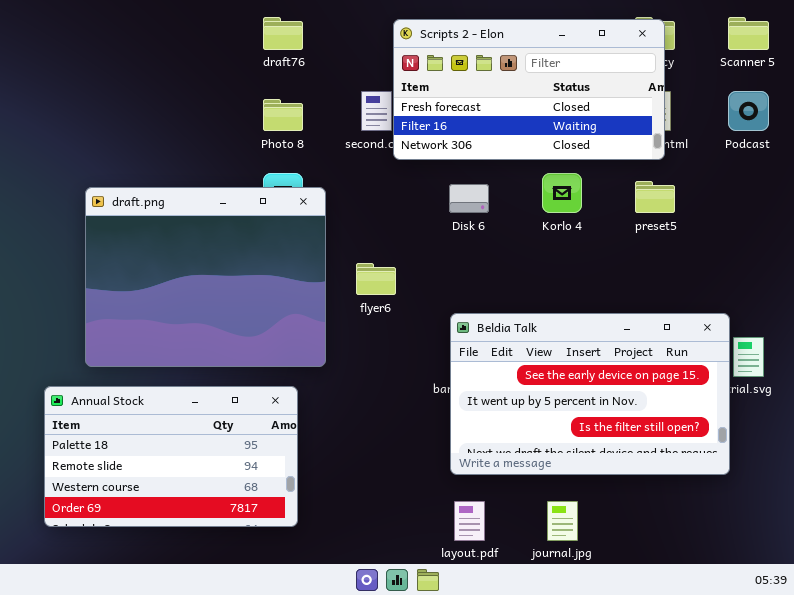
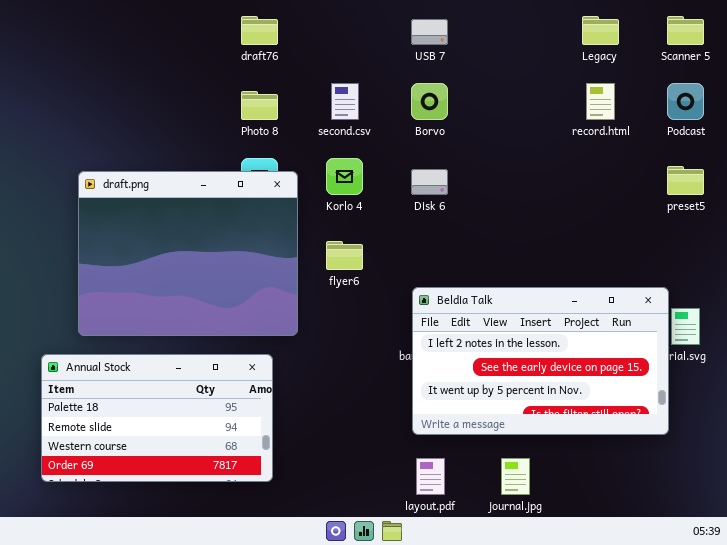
Scripts 2 - Elon: [393,19,665,160] -> none, closed
Korlo 4: [542,173,582,213] -> [326,158,363,195], moved
preset5: [635,181,675,213] -> [667,166,704,195], moved
Beldia Talk: [450,313,730,475] -> [412,287,669,435], scrolled up 1 row

